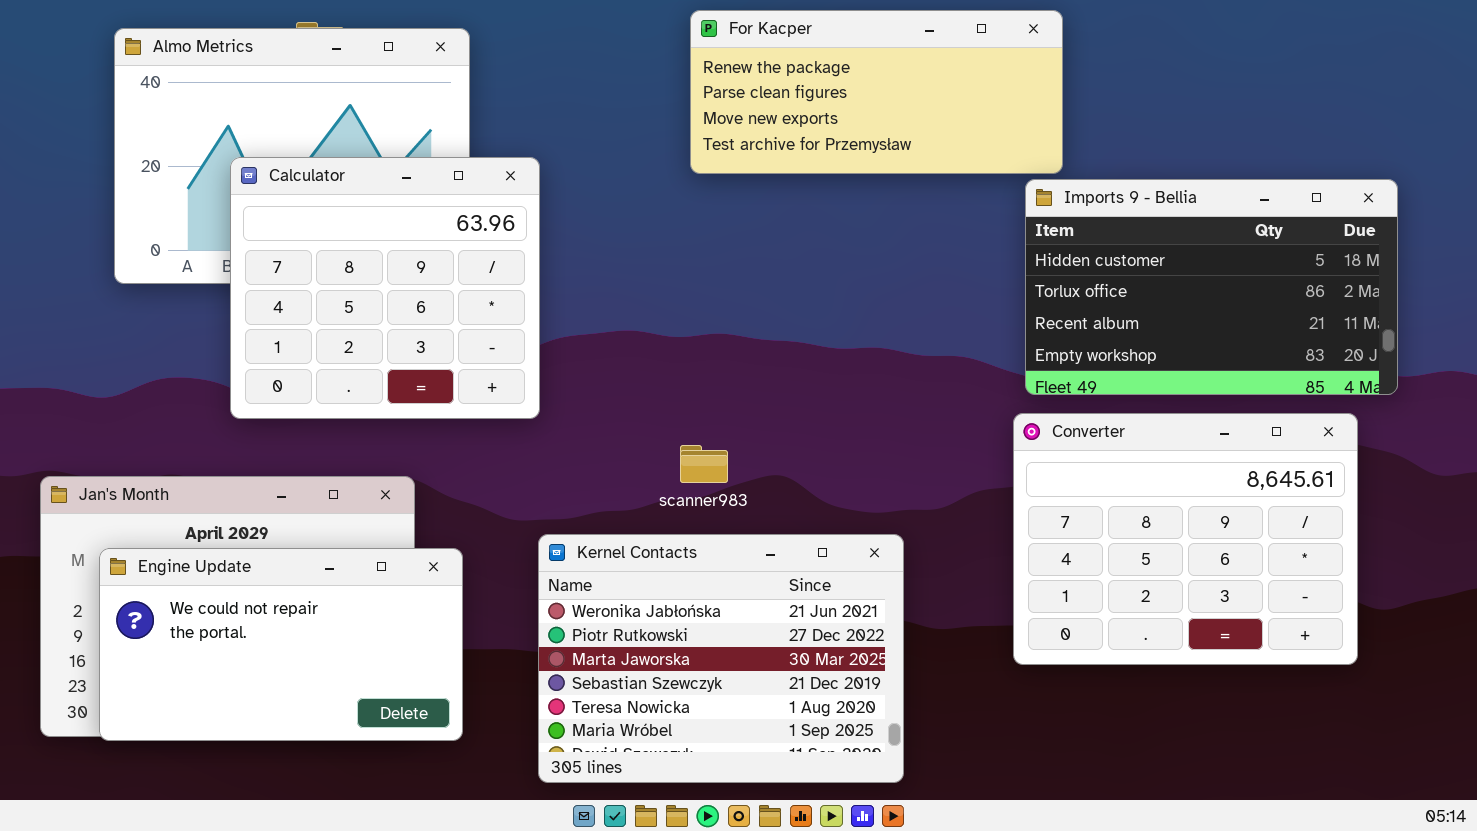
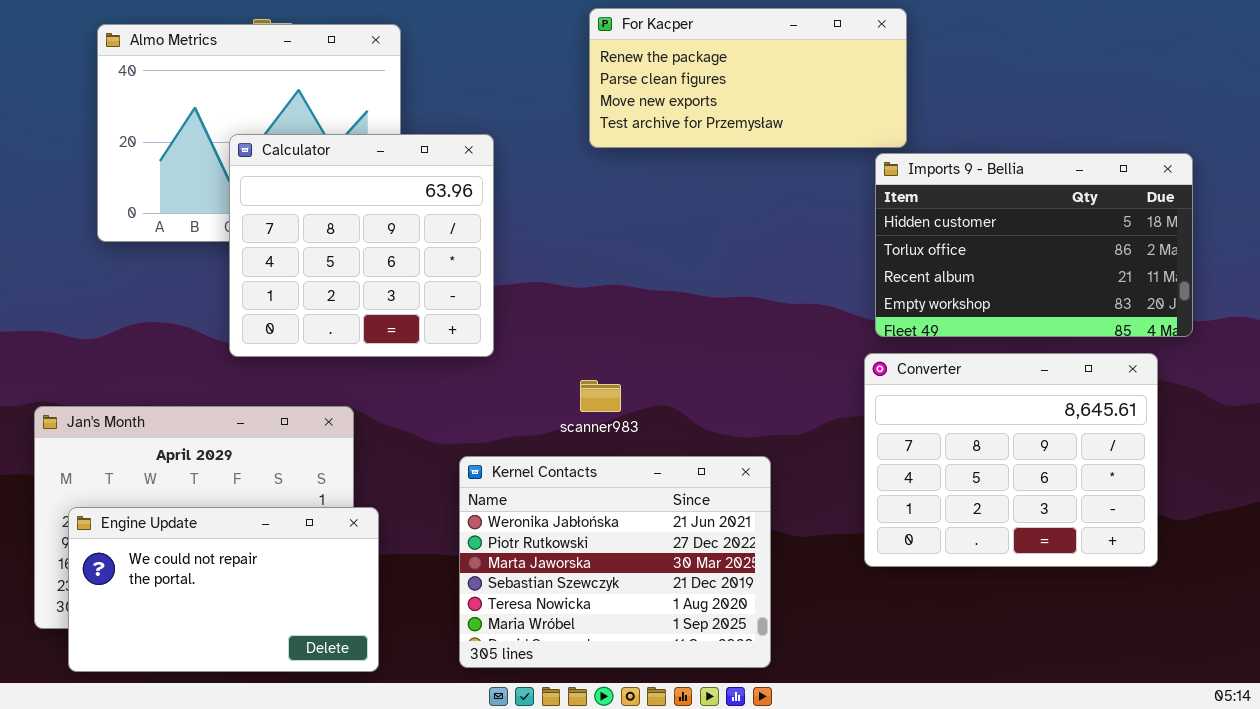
Calculator: [230,157,540,419] -> [229,134,494,357], moved
Engine Update: [99,548,463,741] -> [68,507,379,672], moved

